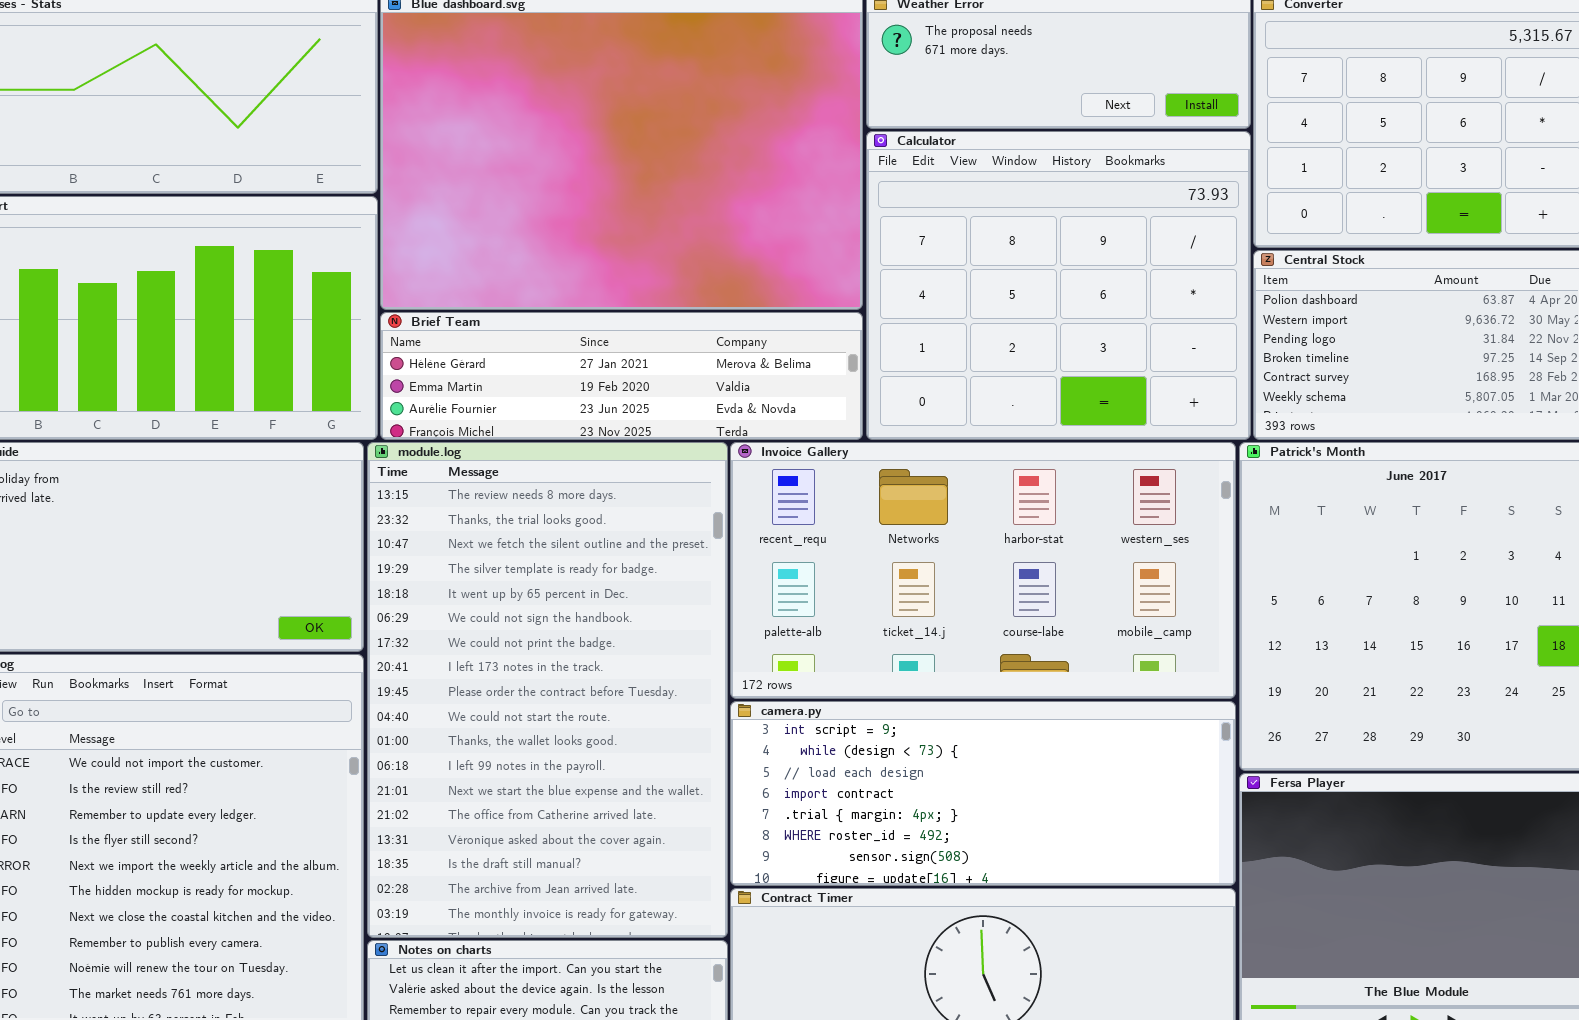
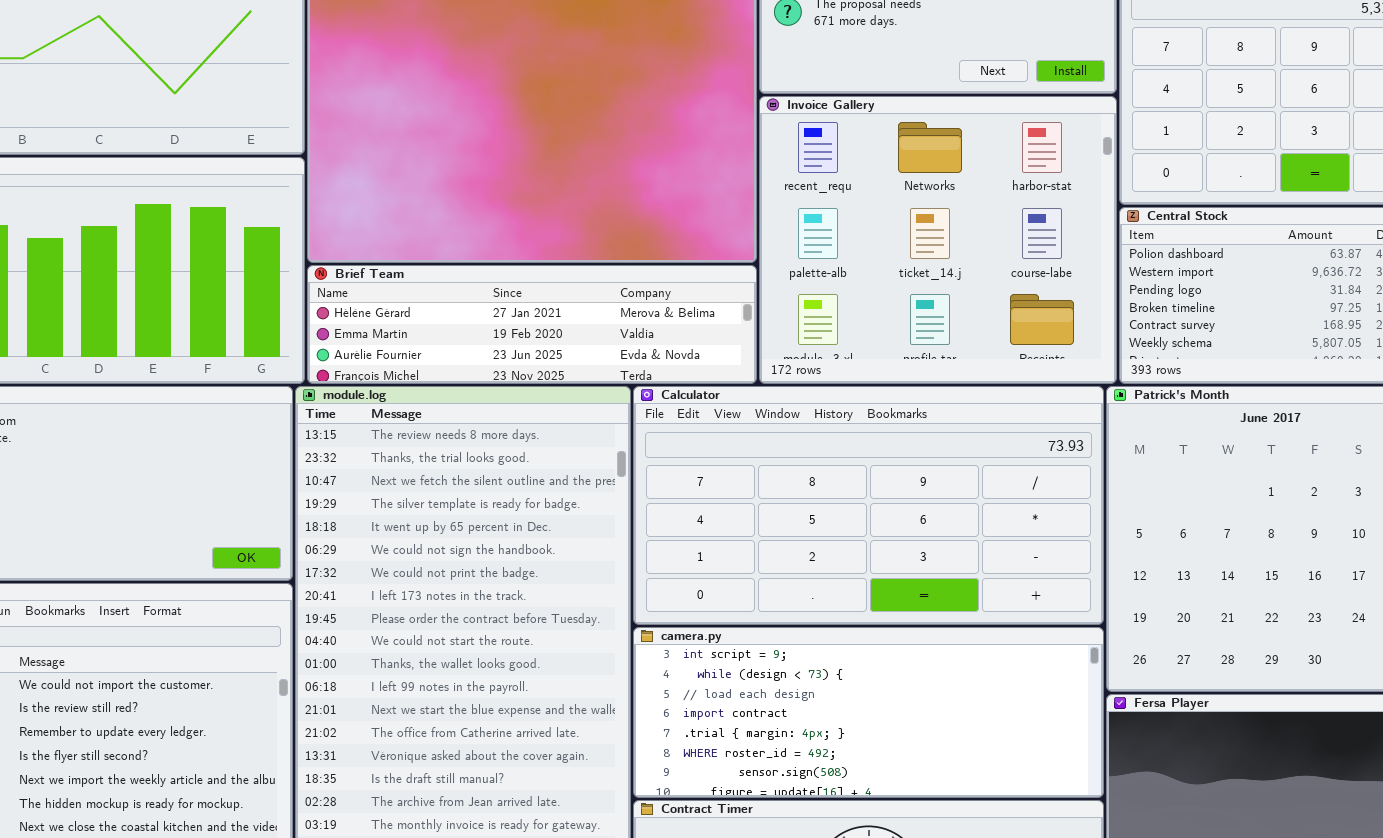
Calculator: [866,131,1251,440] -> [633,386,1104,625], moved, resized
Invoice Gallery: [730,442,1236,699] -> [759,96,1117,384], moved, resized

